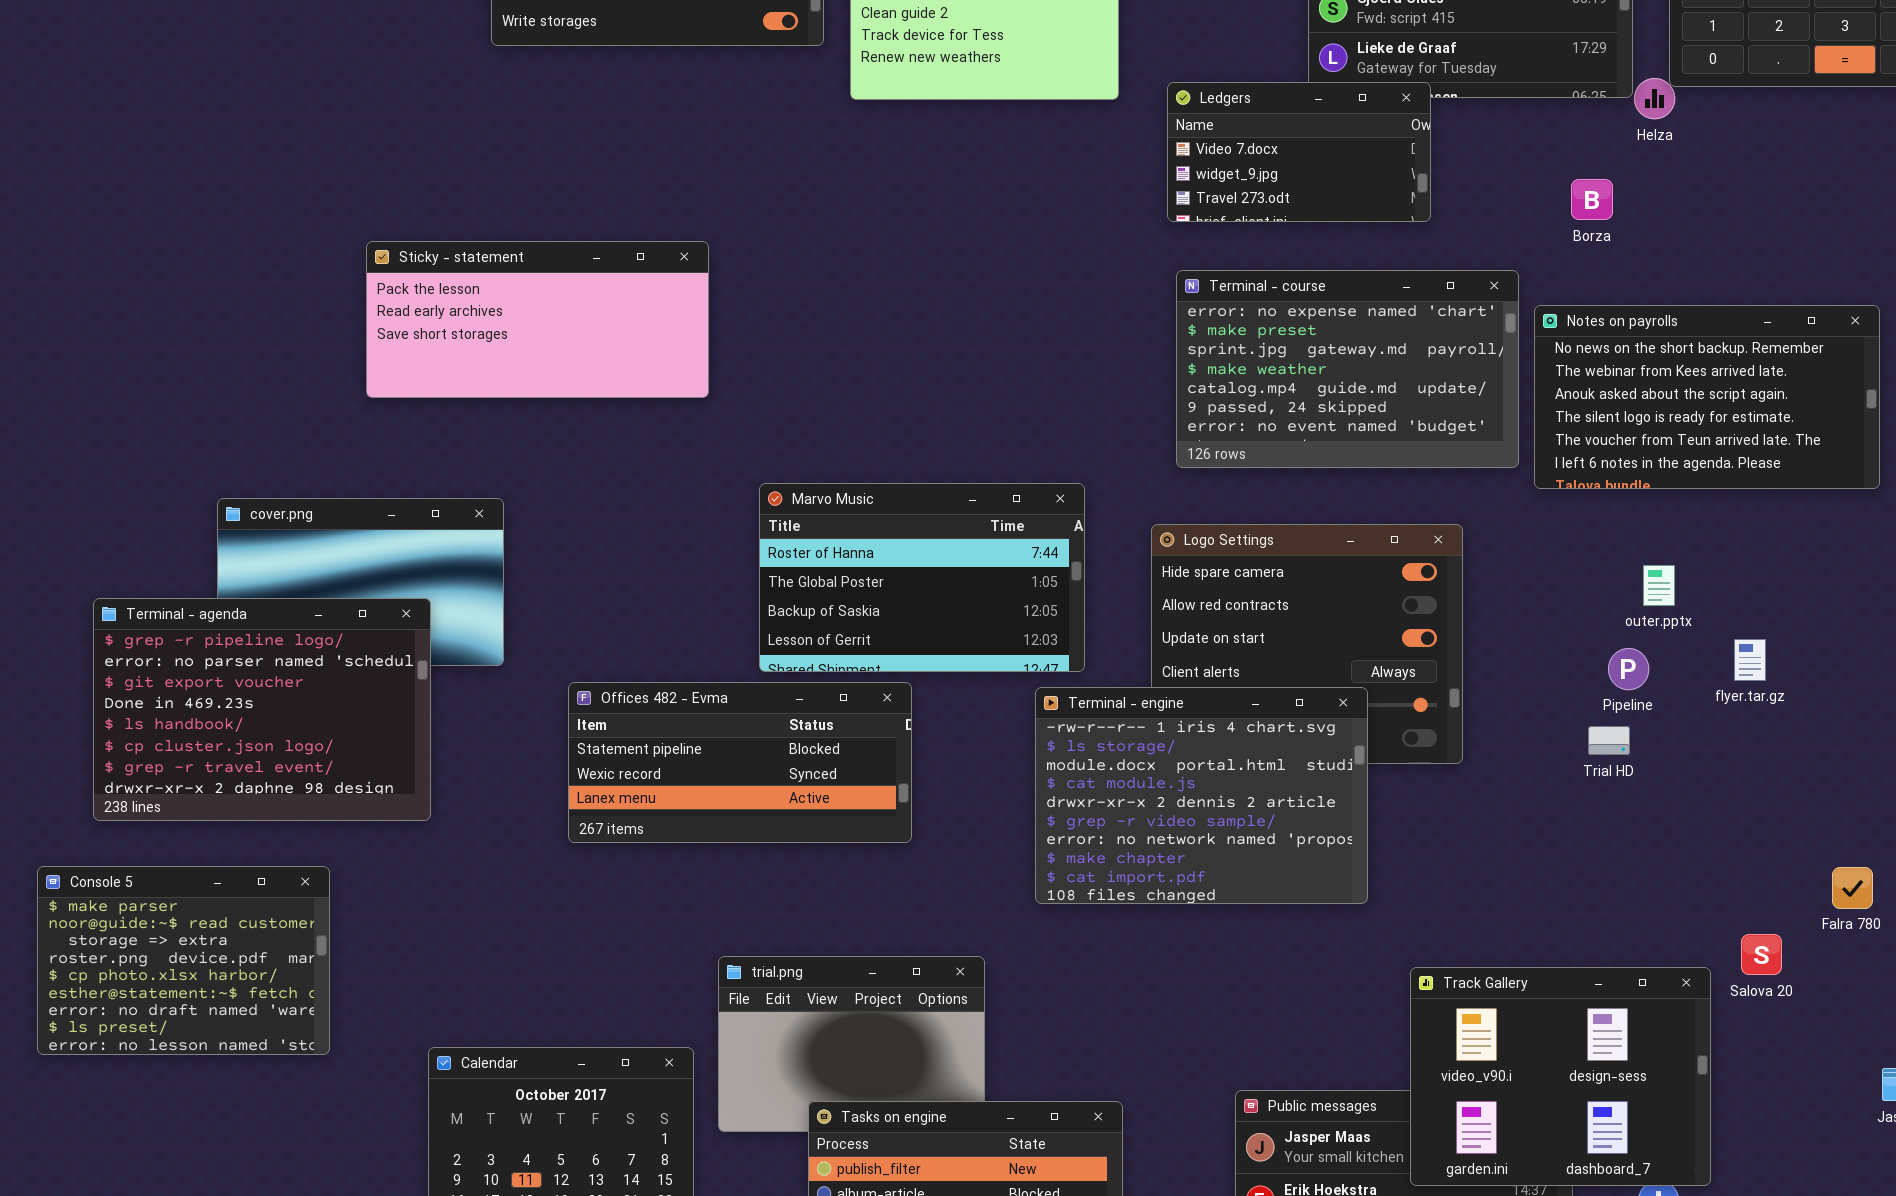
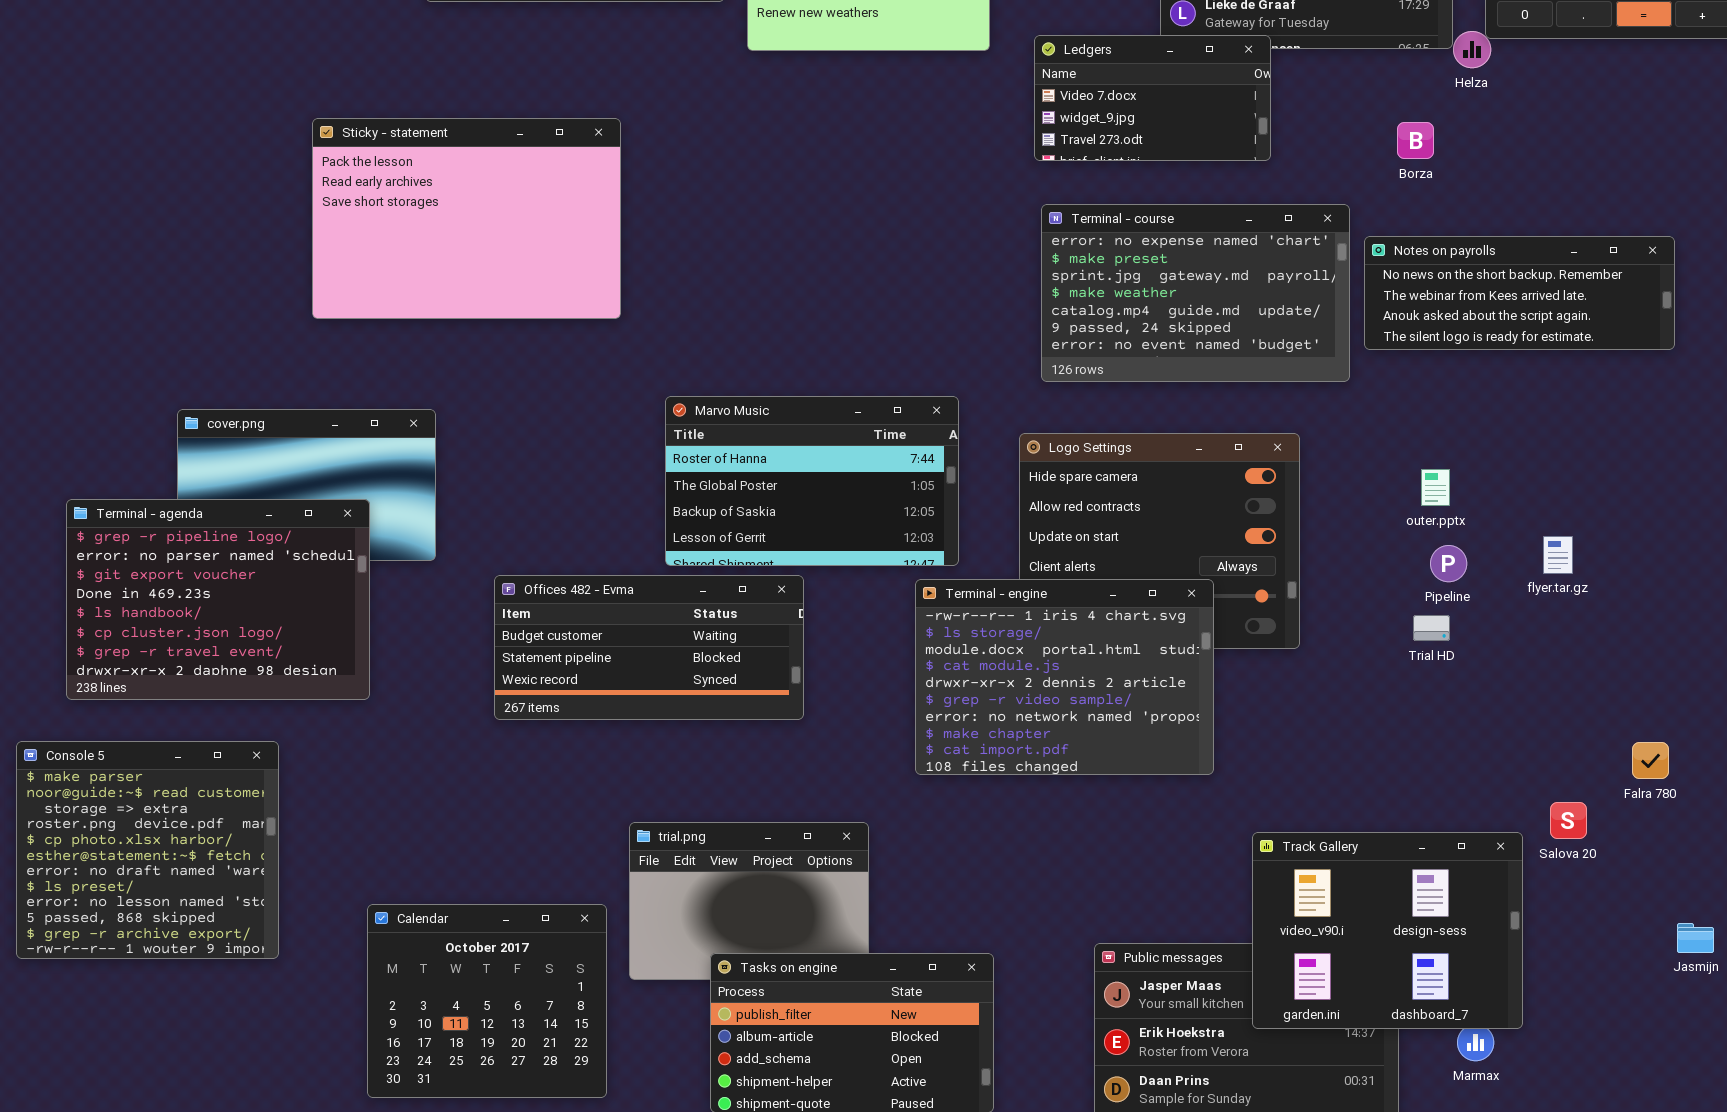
Sticky - statement: [366,241,709,398] -> [312,118,621,319], resized
Notes on payrolls: [1534,305,1880,489] -> [1364,236,1675,350], resized
outer.pptx: [1643,565,1675,606] -> [1421,469,1450,506], moved
Offices 482 - Evma: [568,682,912,843] -> [494,575,804,720], scrolled up 1 row
Console 5: [37,866,330,1055] -> [16,741,279,959], resized

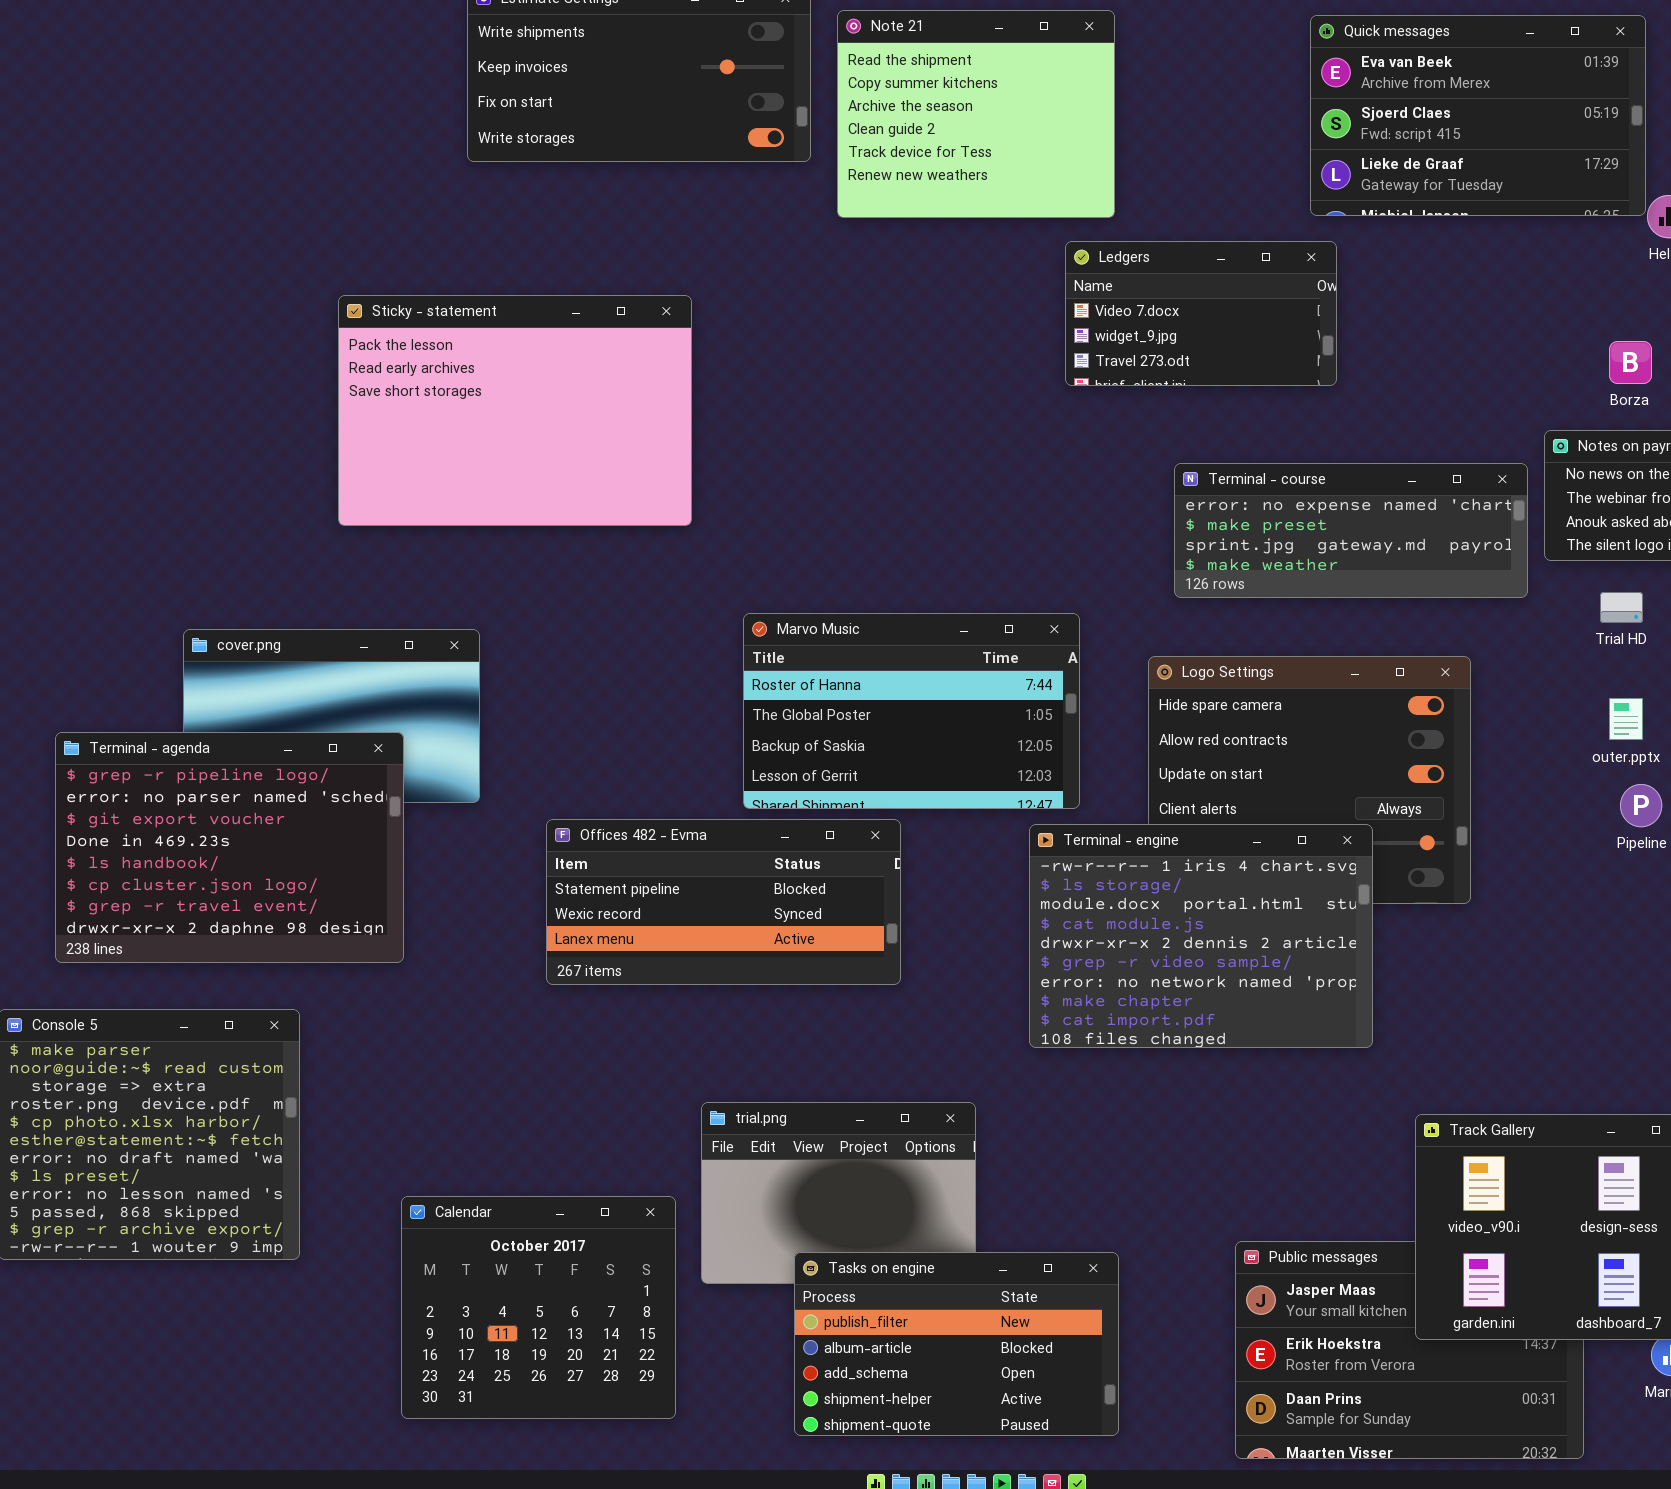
Ledgers: [1034,35,1271,161] -> [1065,241,1337,386], moved
Borza: [1397,122,1434,159] -> [1609,341,1652,384], moved
Terminal - course: [1041,204,1350,382] -> [1174,463,1528,598], resized
Offices 482 - Evma: [494,575,804,720] -> [546,819,901,985], scrolled down 1 row
Trial HD: [1413,615,1450,641] -> [1600,592,1643,623], moved

